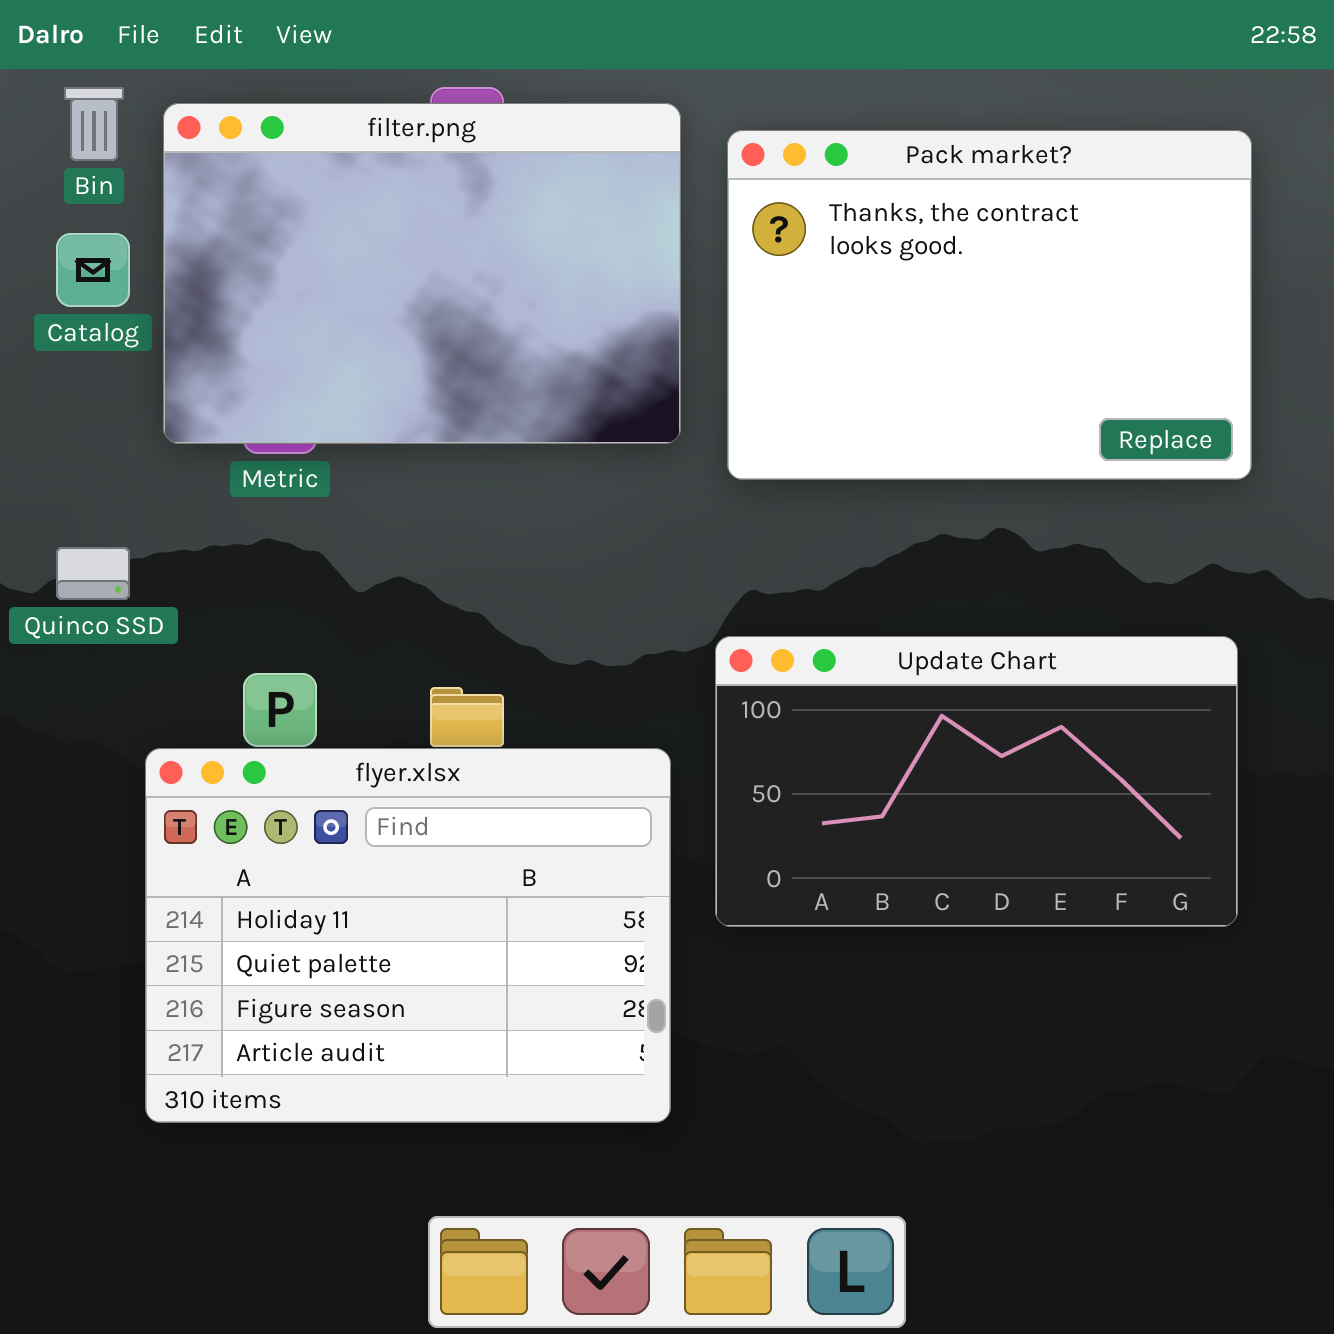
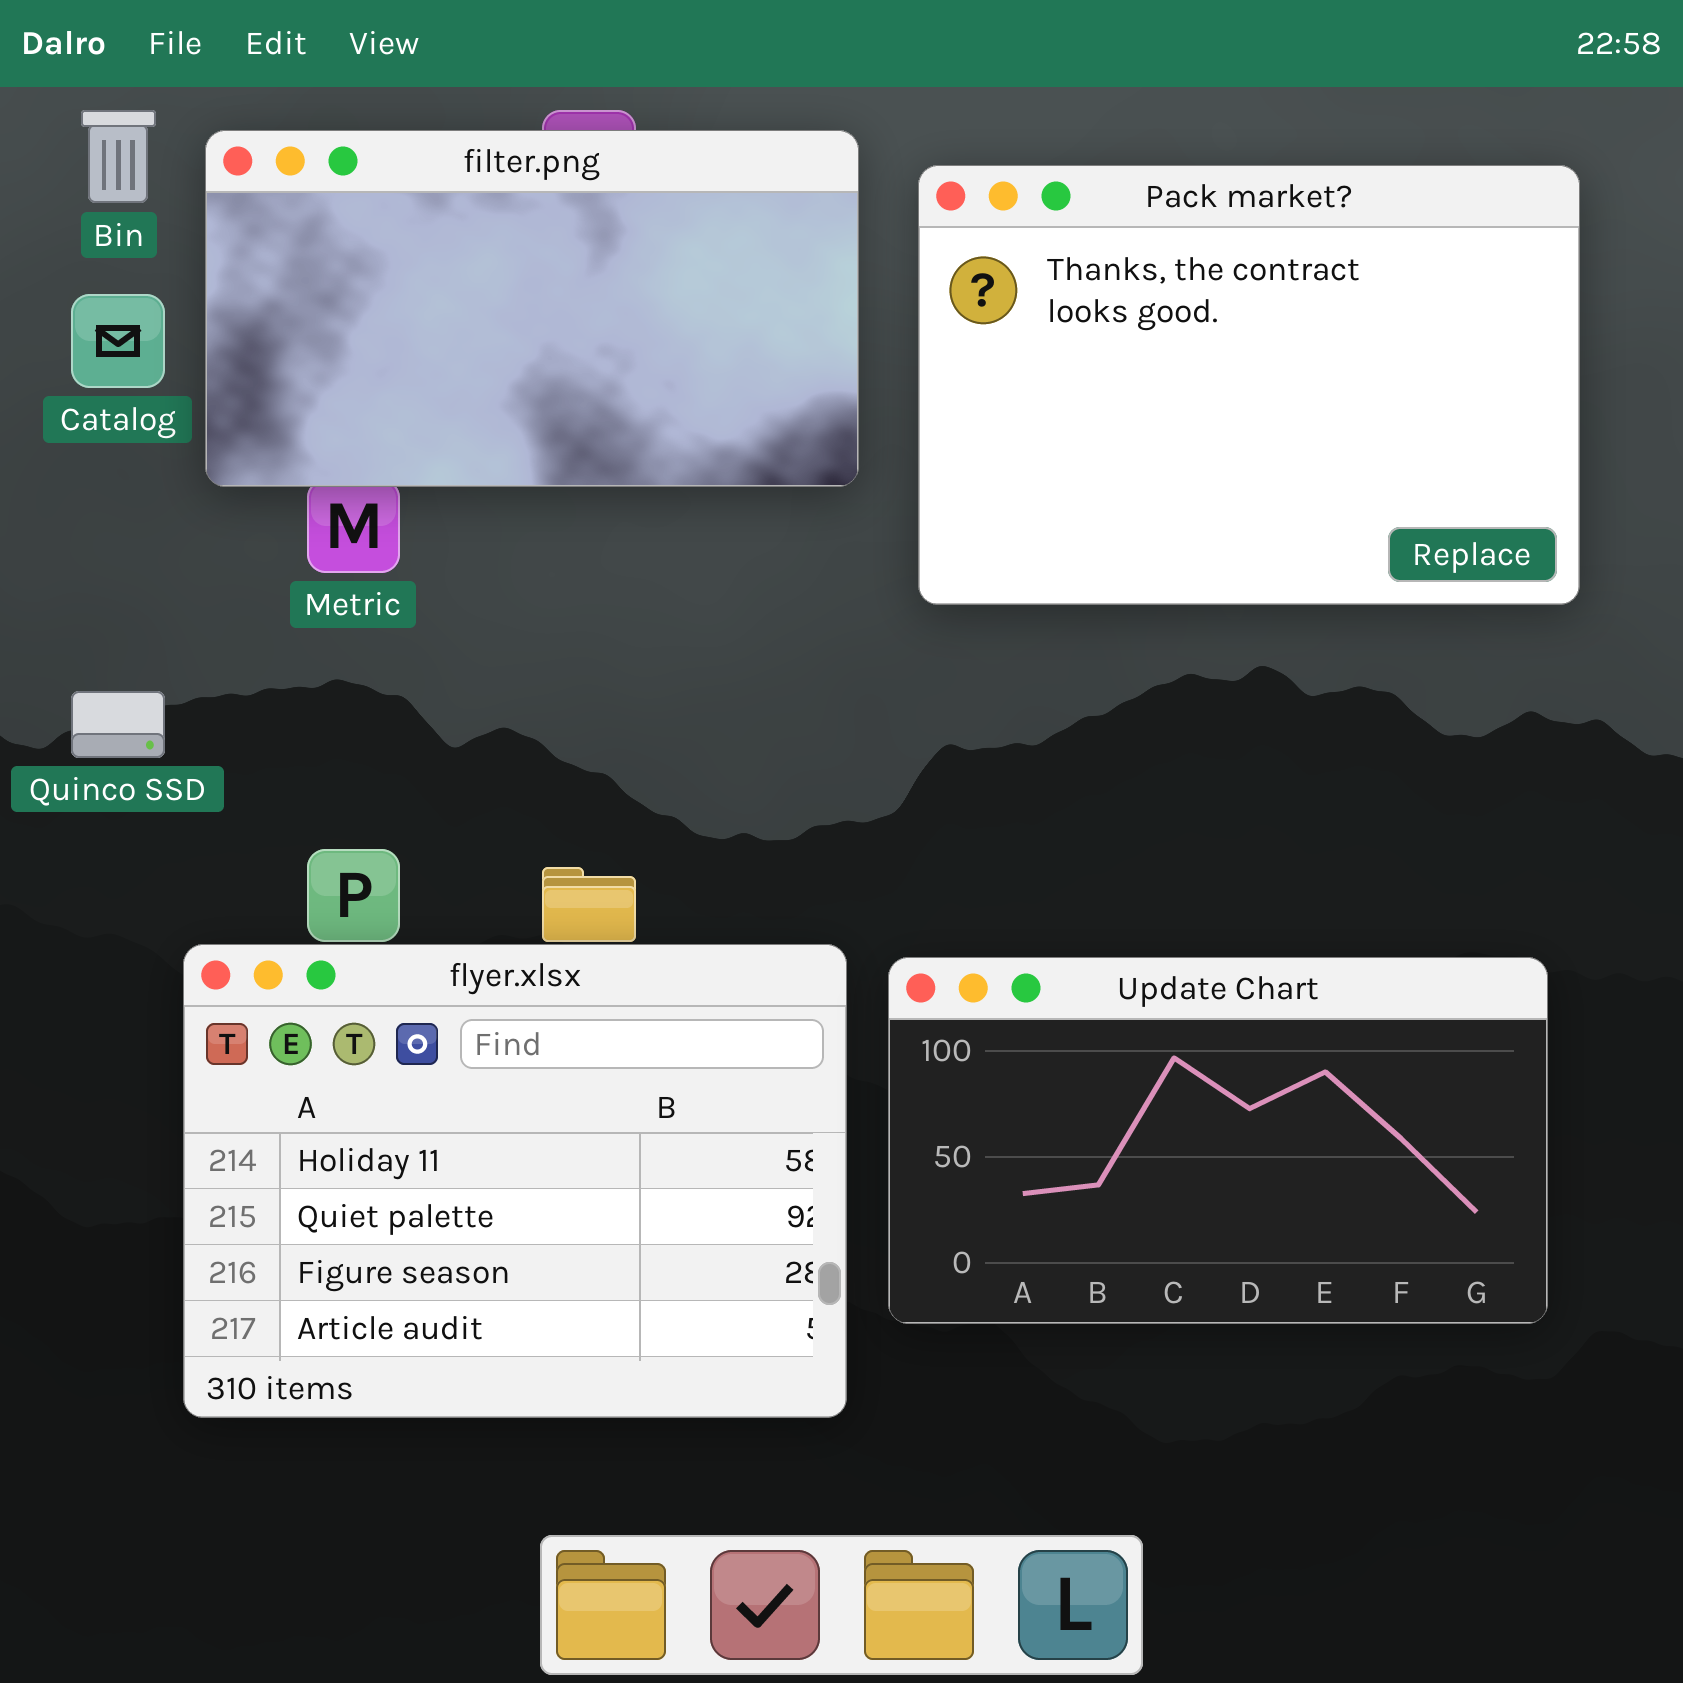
filter.png: [163,103,681,444] -> [205,130,859,487], resized
Update Chart: [715,636,1238,927] -> [888,957,1548,1324], moved

